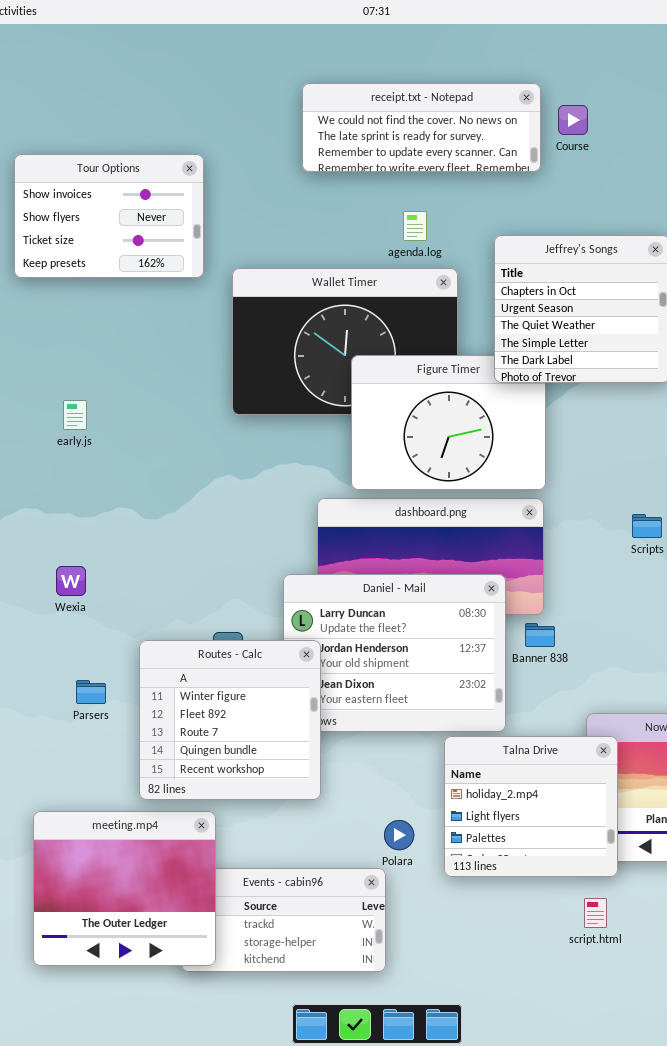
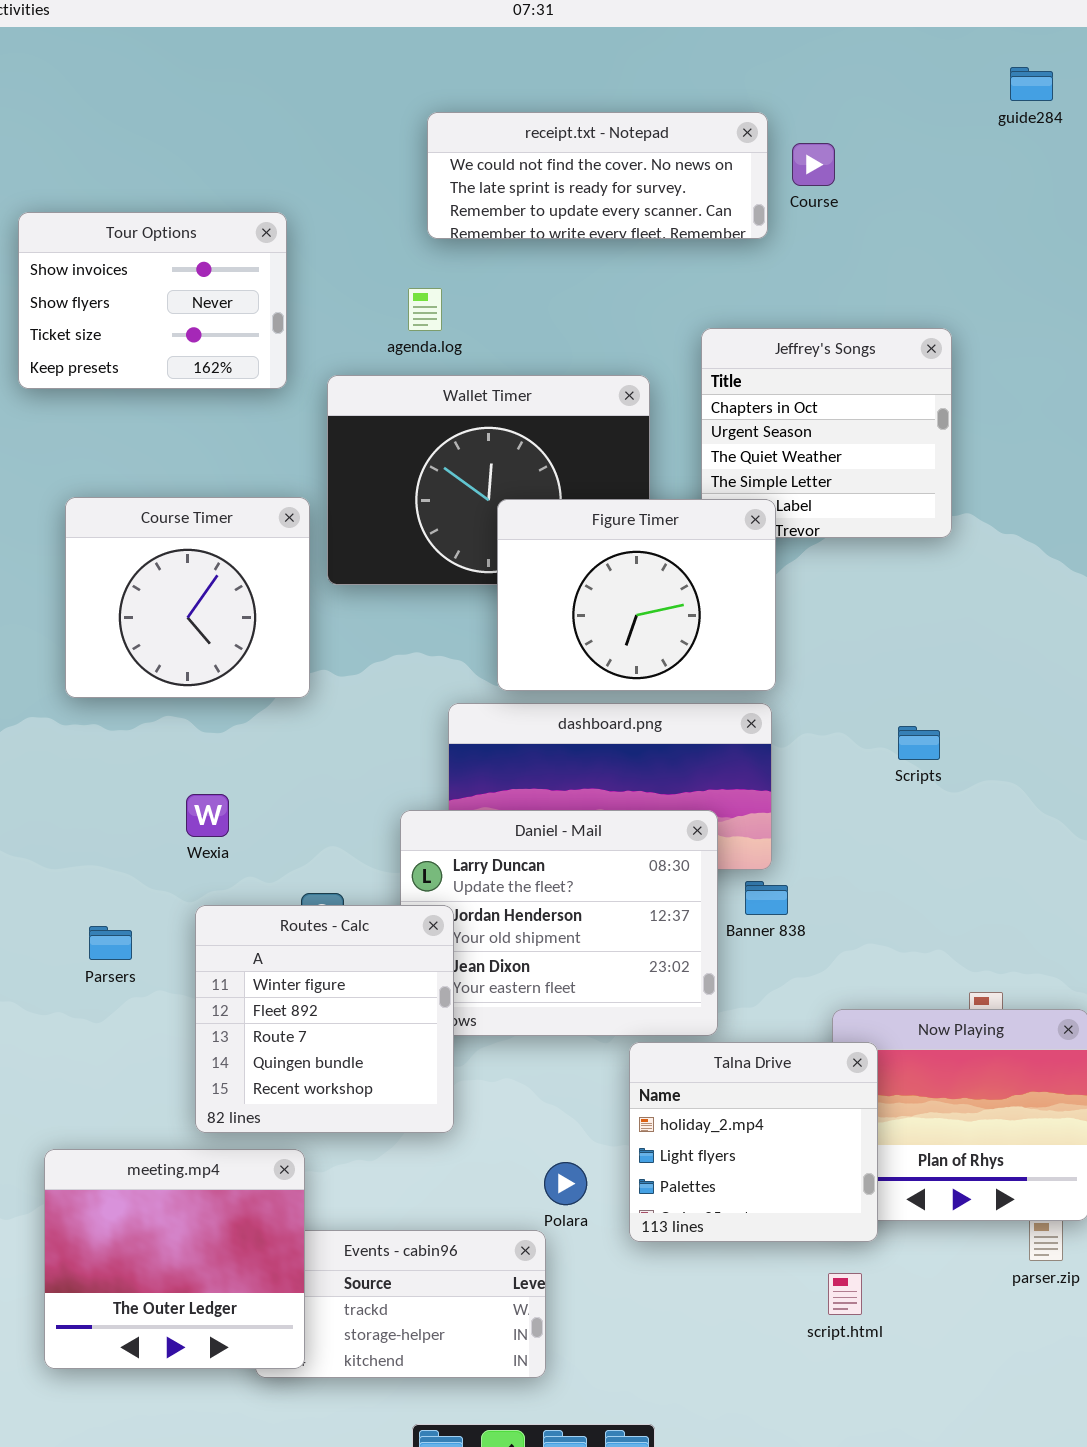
agenda.log: [403,211,427,241] -> [408,288,442,331], moved
Course Timer: none -> [65,497,310,698], opened
Figure Timer: [351,355,546,490] -> [497,499,776,691], raised
Wexia: [56,566,86,596] -> [186,794,229,837], moved
Parsers: [76,680,106,704] -> [89,926,132,960], moved

